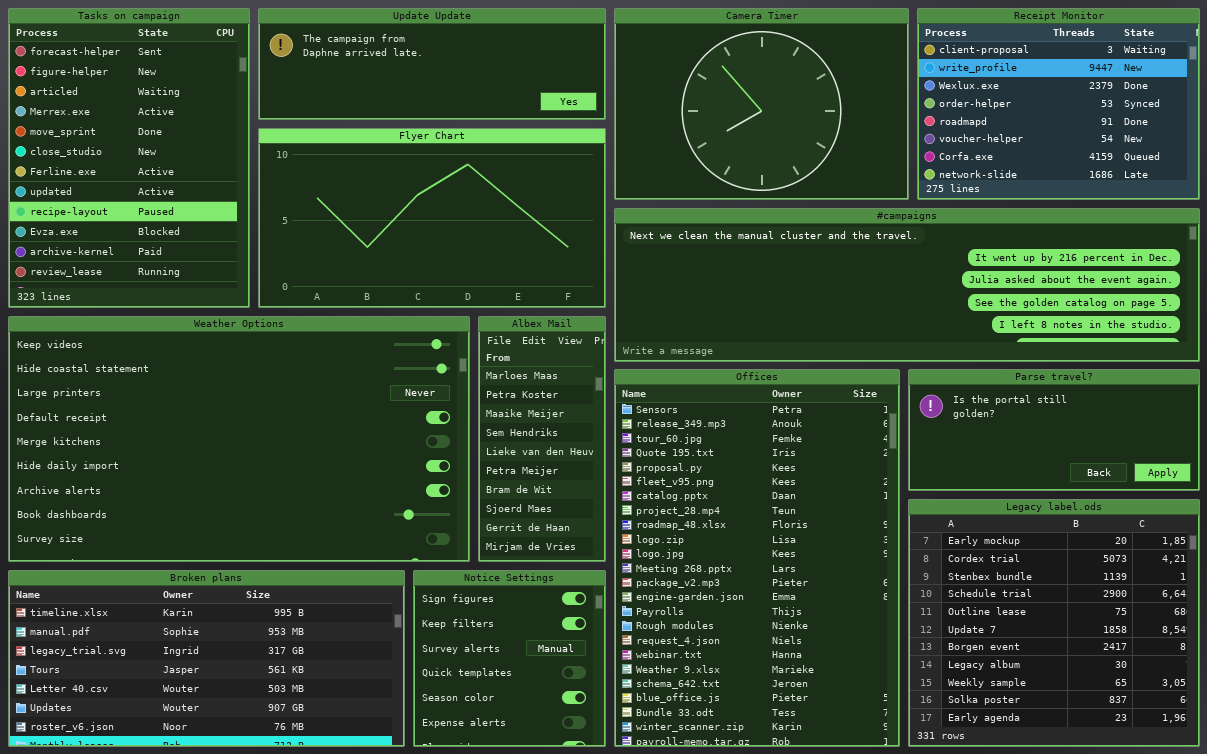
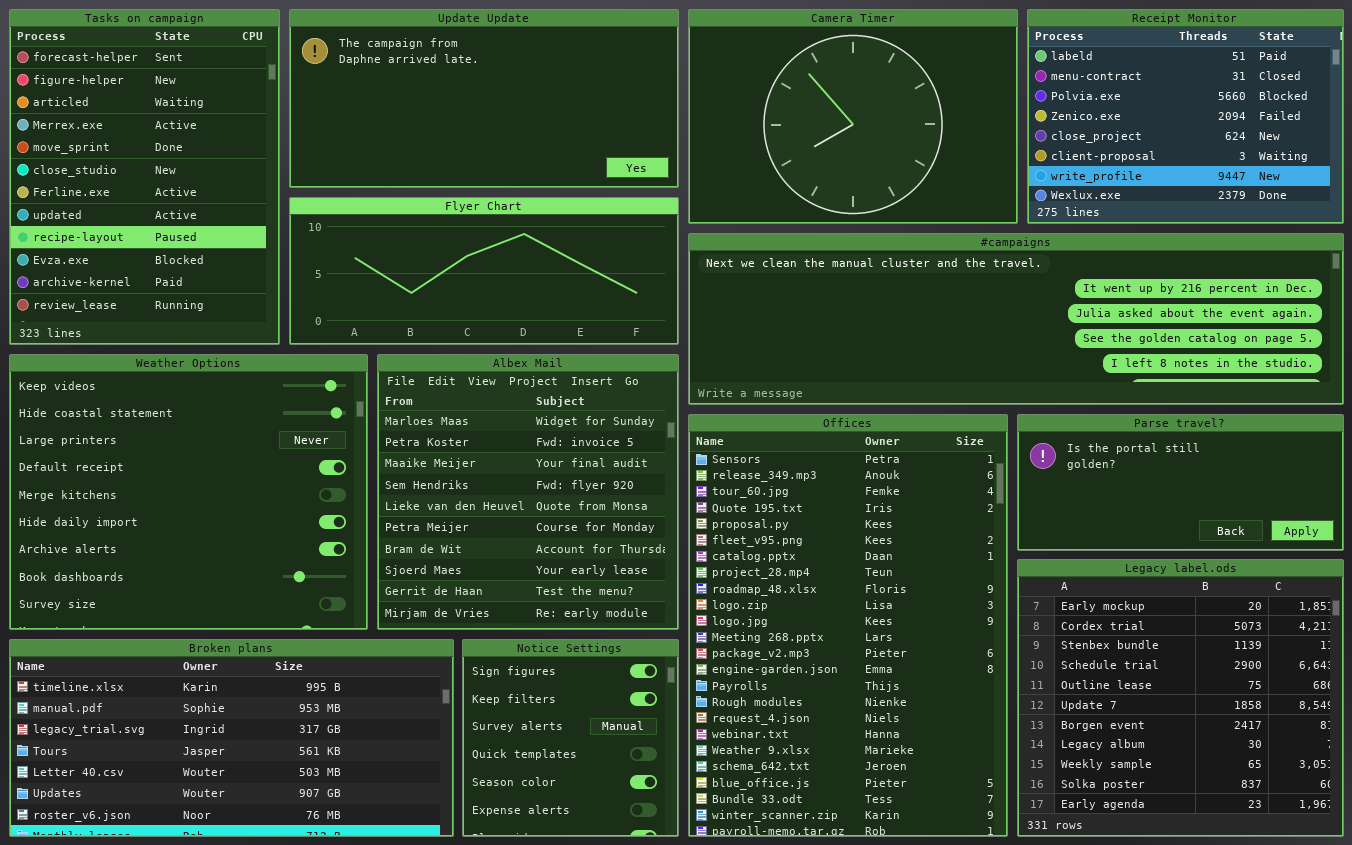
Update Update: [258,8,606,120] -> [289,9,679,188], resized
Receipt Monitor: [917,8,1200,200] -> [1027,9,1344,224], scrolled up 5 rows
Flyer Chart: [258,128,606,308] -> [289,197,679,345], resized
Weather Options: [8,316,470,562] -> [9,354,368,630], resized
Albex Mail: [478,316,606,562] -> [377,354,679,630], resized

